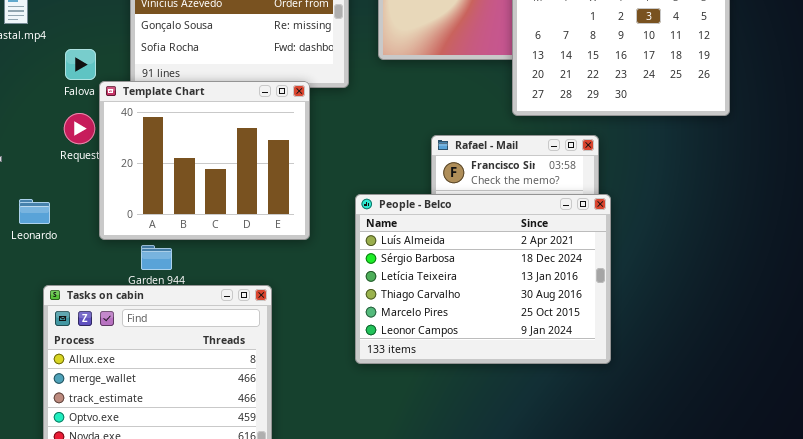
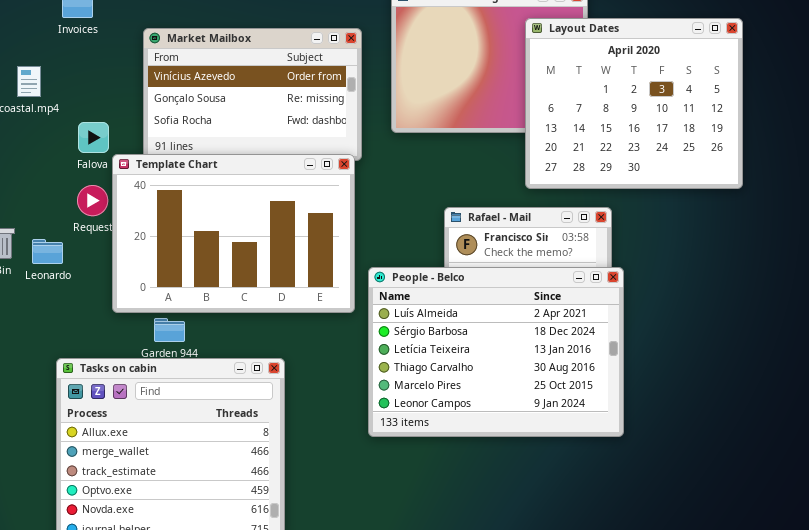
Template Chart: [99,81,310,240] -> [112,154,355,313], resized
Leonardo: [19,199,50,224] -> [32,239,63,264], moved

